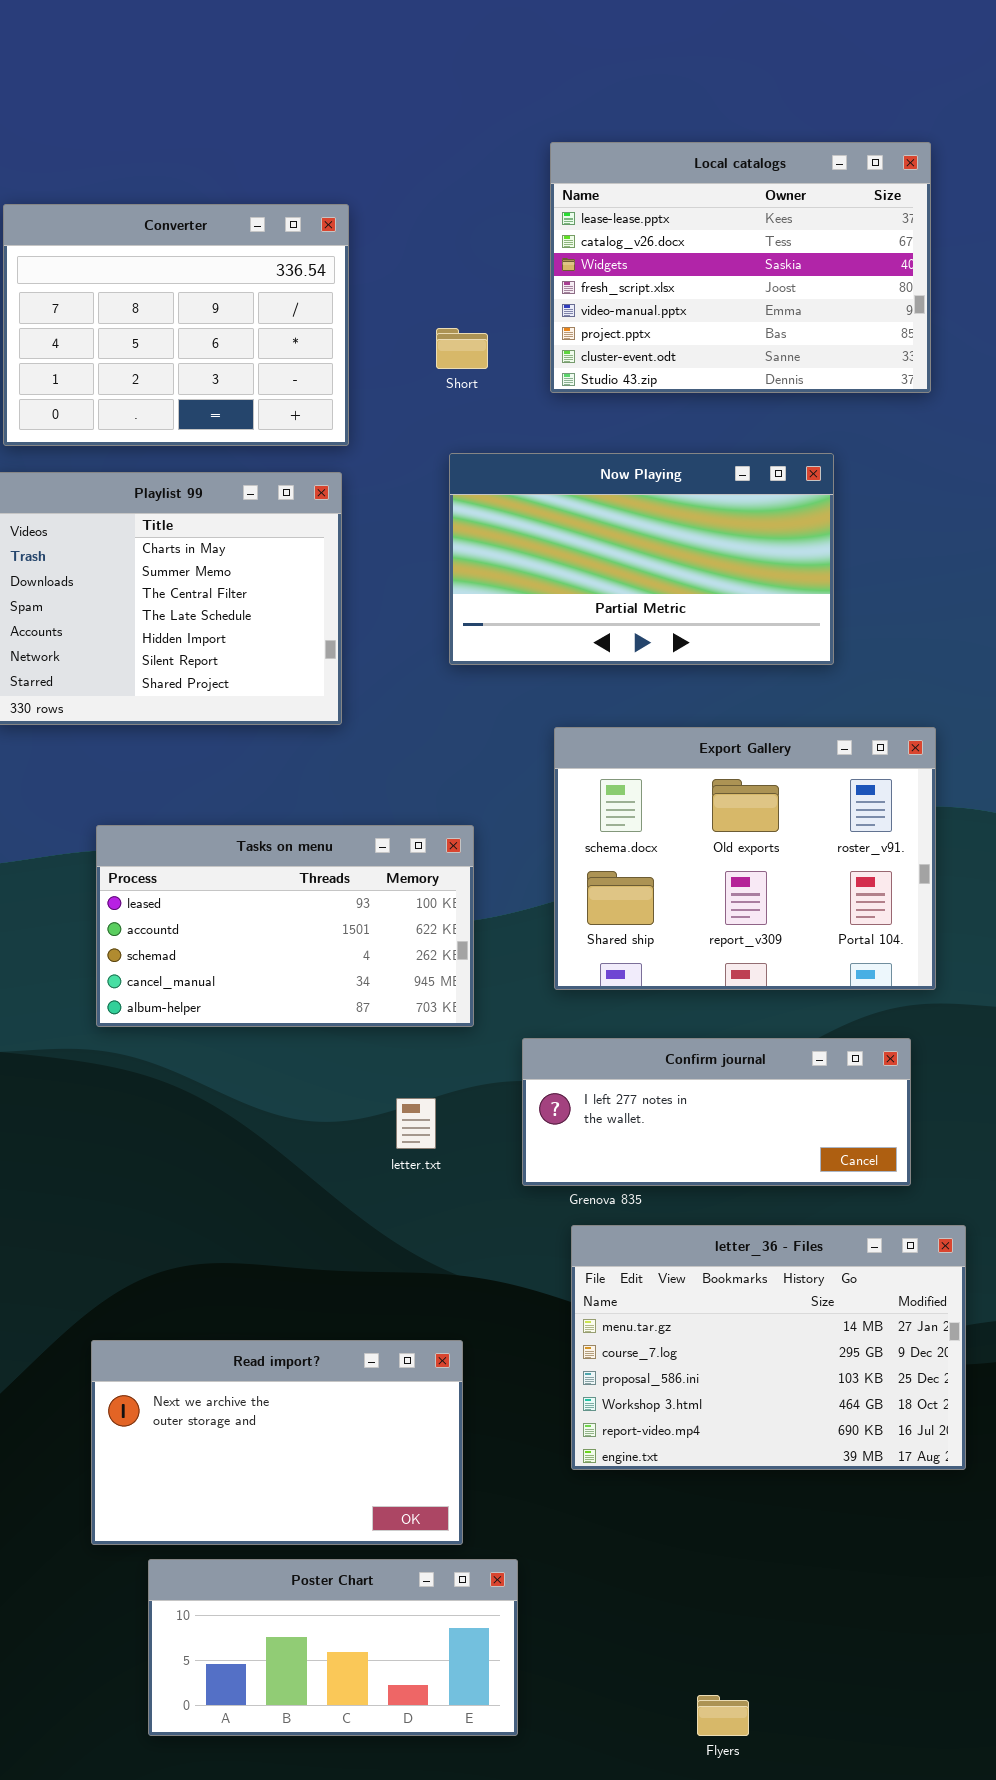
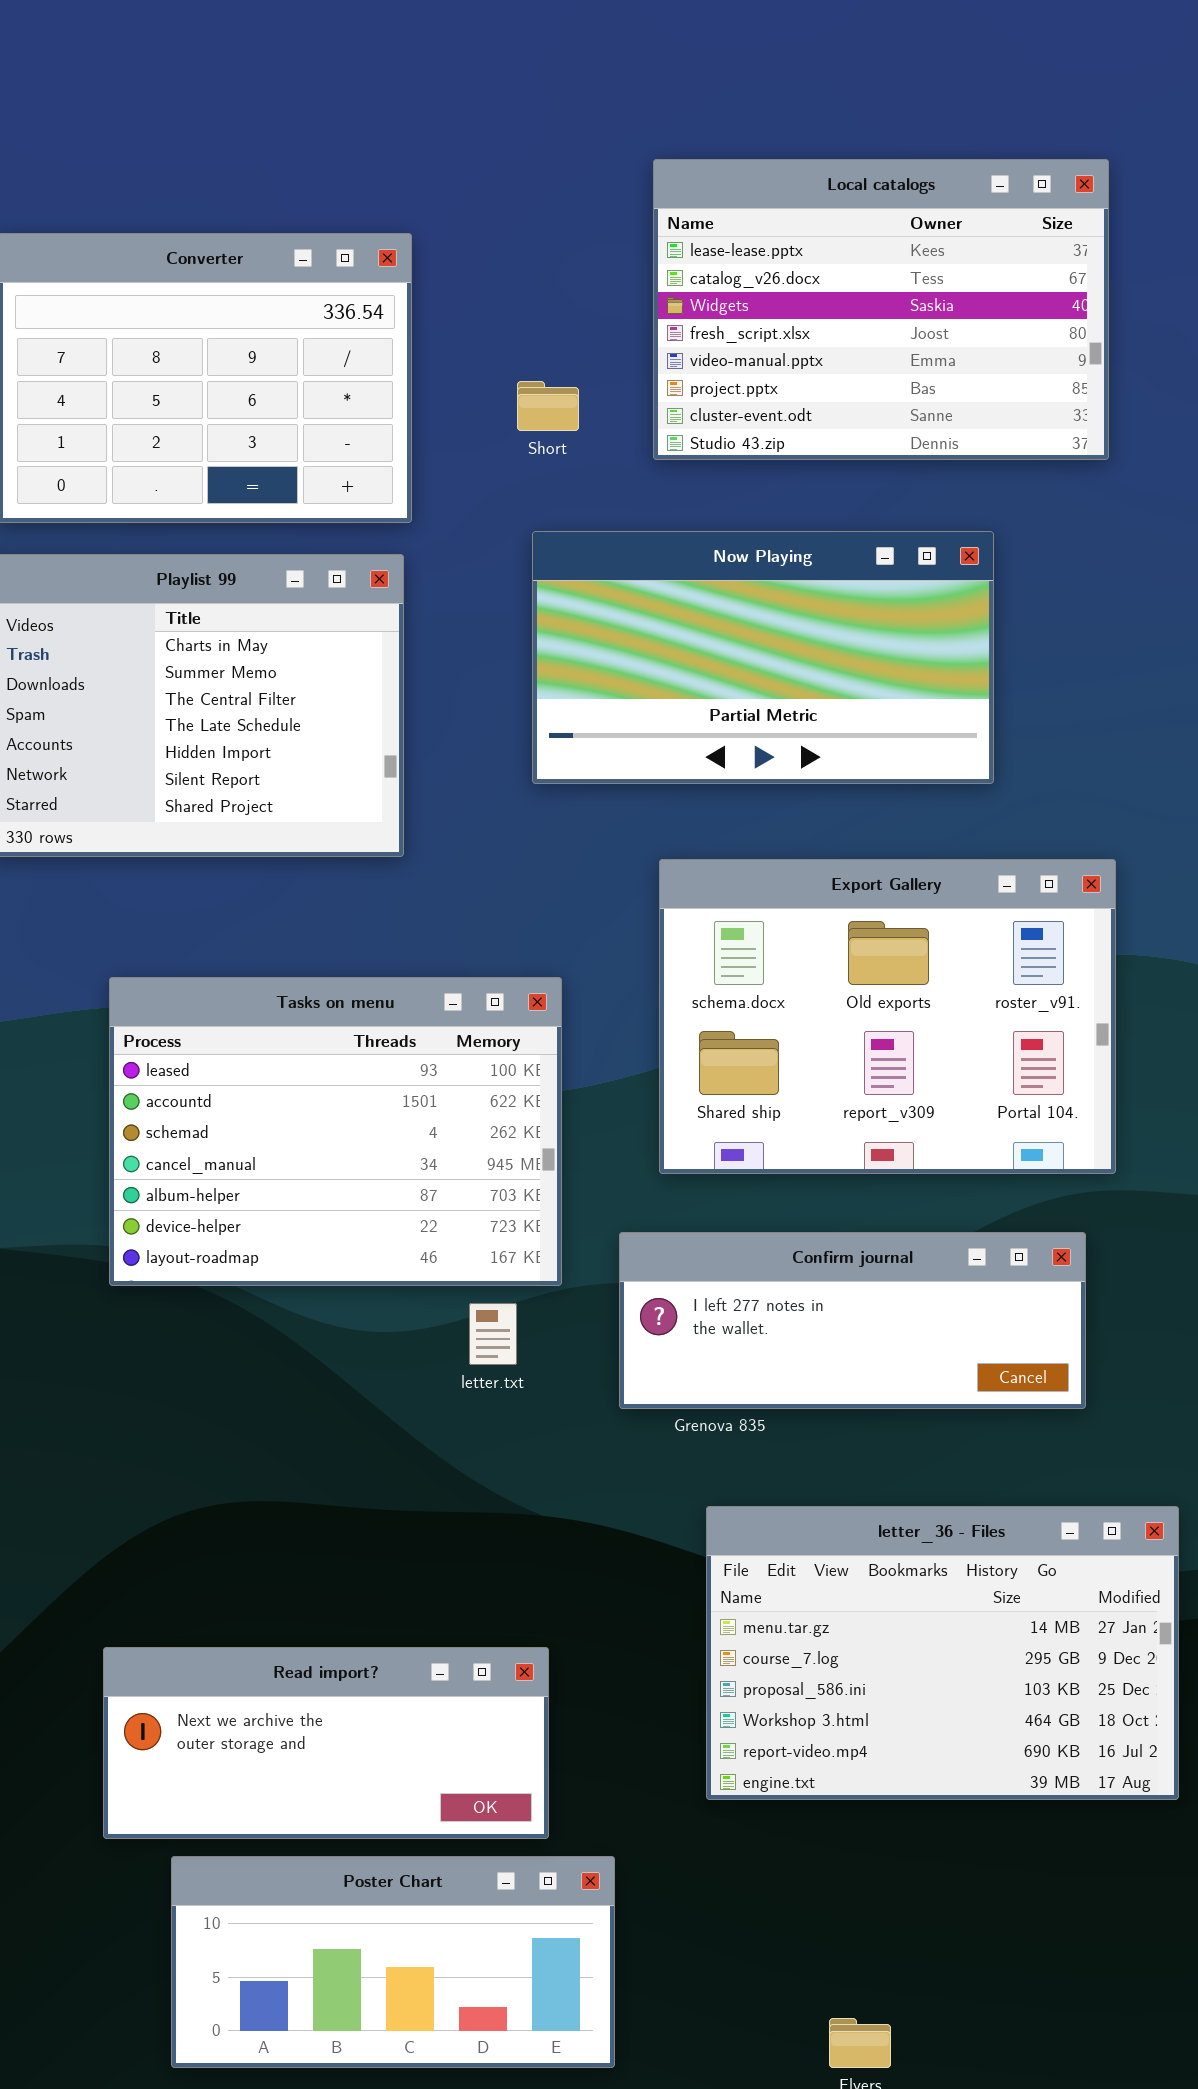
Tasks on menu: [96,825,474,1027] -> [109,977,562,1286], resized
letter_36 - Files: [571,1225,966,1470] -> [706,1506,1179,1800], moved
Read import?: [91,1340,463,1545] -> [103,1647,549,1839], resized

